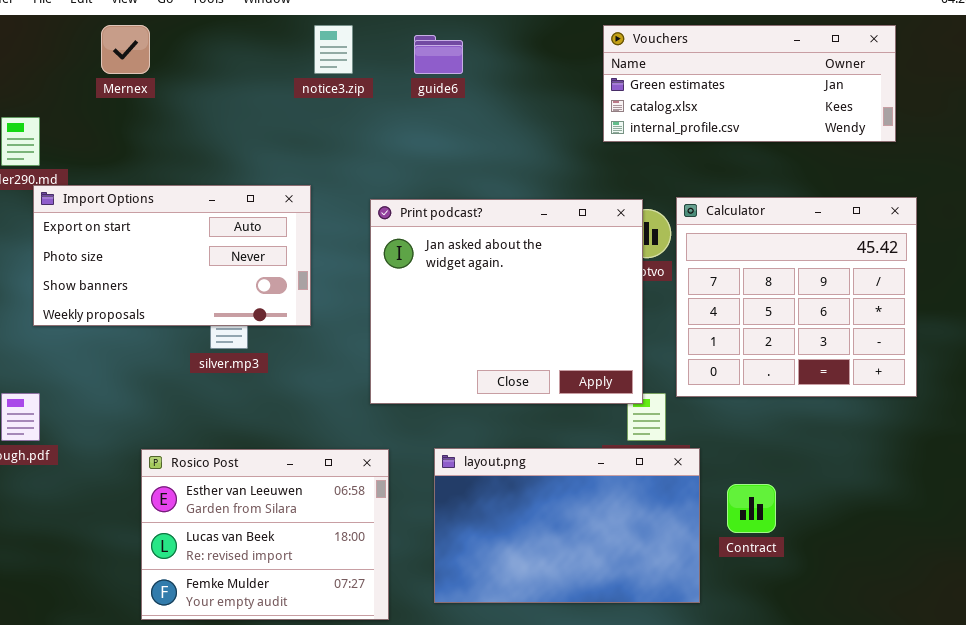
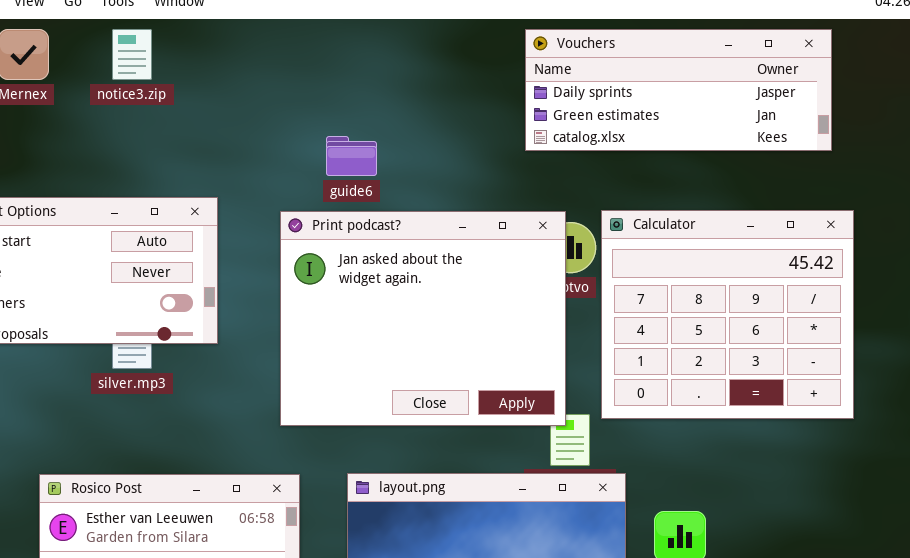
notice3.zip: [314,25,353,74] -> [112,29,152,80], moved
Vouchers: [603,25,896,142] -> [525,29,832,151], scrolled up 1 row
guide6: [414,35,463,74] -> [326,136,377,176], moved

